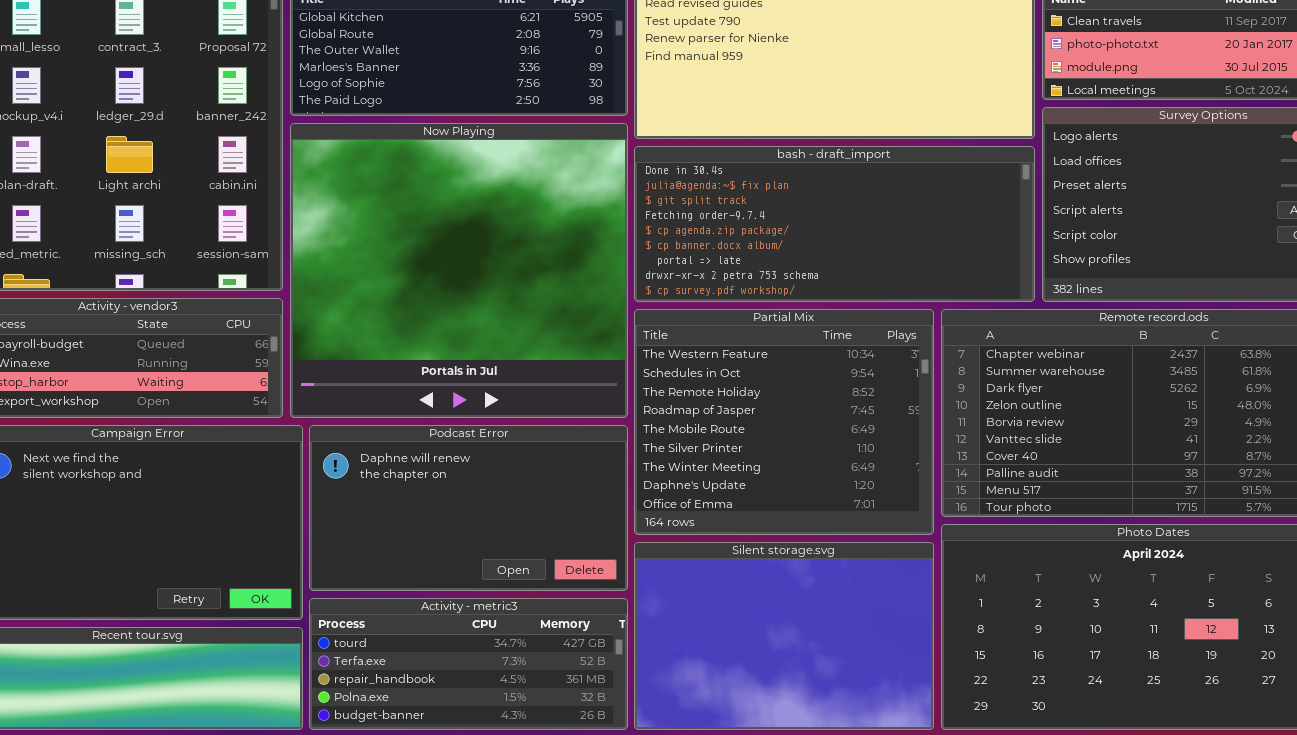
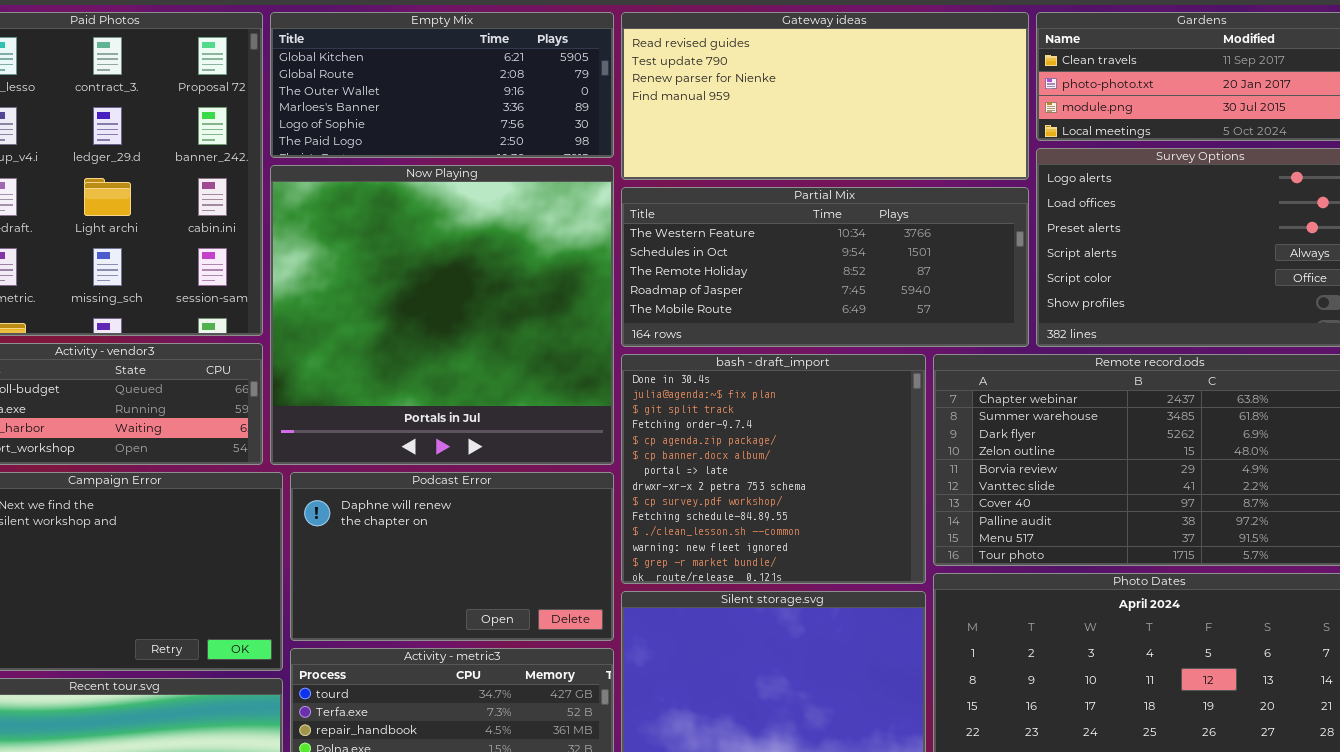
bash - draft_import: [634,146,1035,302] -> [621,354,926,584], moved, resized
Partial Mix: [634,309,934,535] -> [621,187,1029,347], moved, resized

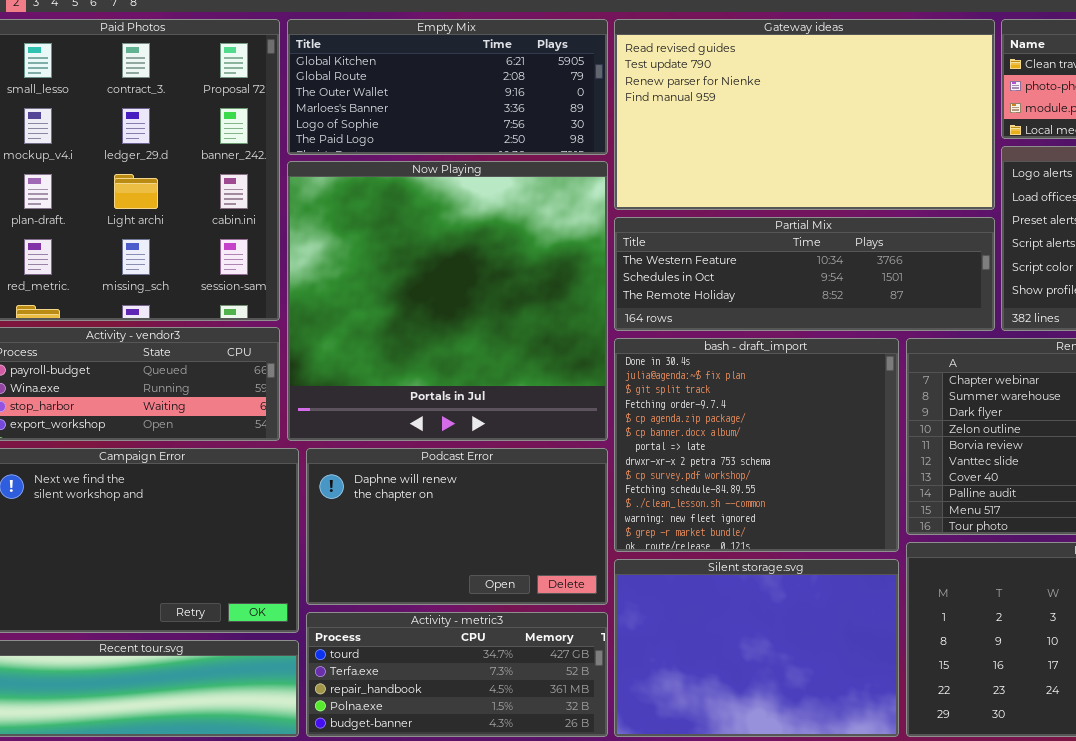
Gateway ideas: [621,12,1029,180] -> [614,19,995,210], resized
Partial Mix: [621,187,1029,347] -> [614,217,995,331], resized

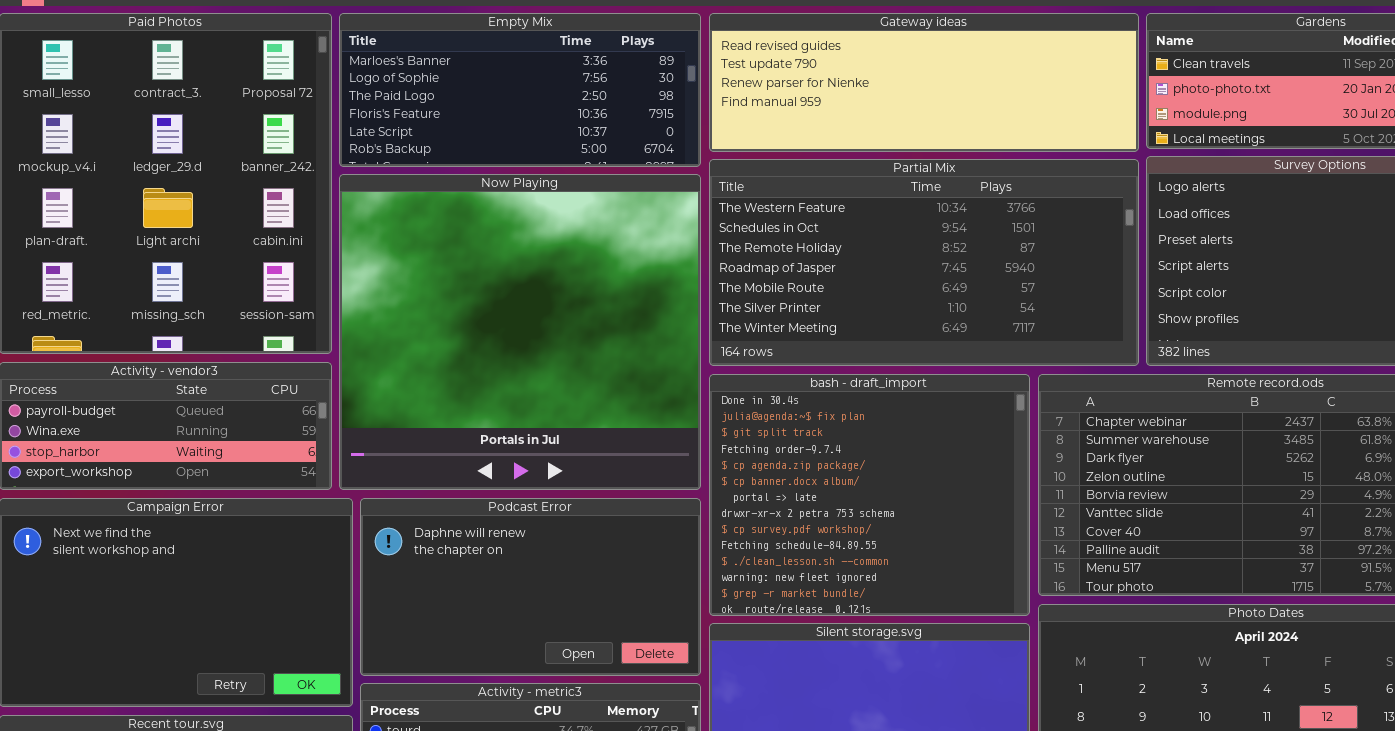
Empty Mix: [287,19,608,155] -> [339,13,701,167], scrolled down 3 rows
Gateway ideas: [614,19,995,210] -> [709,13,1139,152], resized
Partial Mix: [614,217,995,331] -> [709,159,1139,366], resized

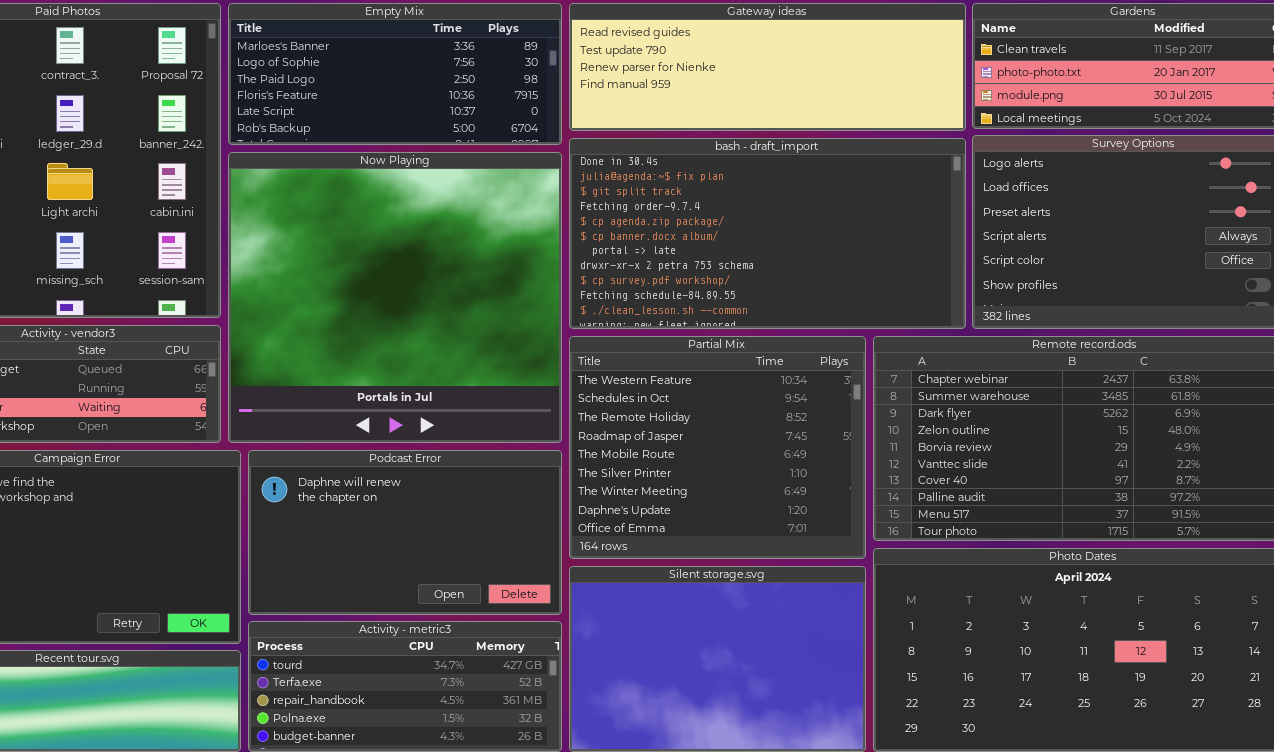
Partial Mix: [709,159,1139,366] -> [569,336,866,559], moved, resized
bash - draft_import: [709,374,1030,616] -> [569,138,966,329], moved, resized

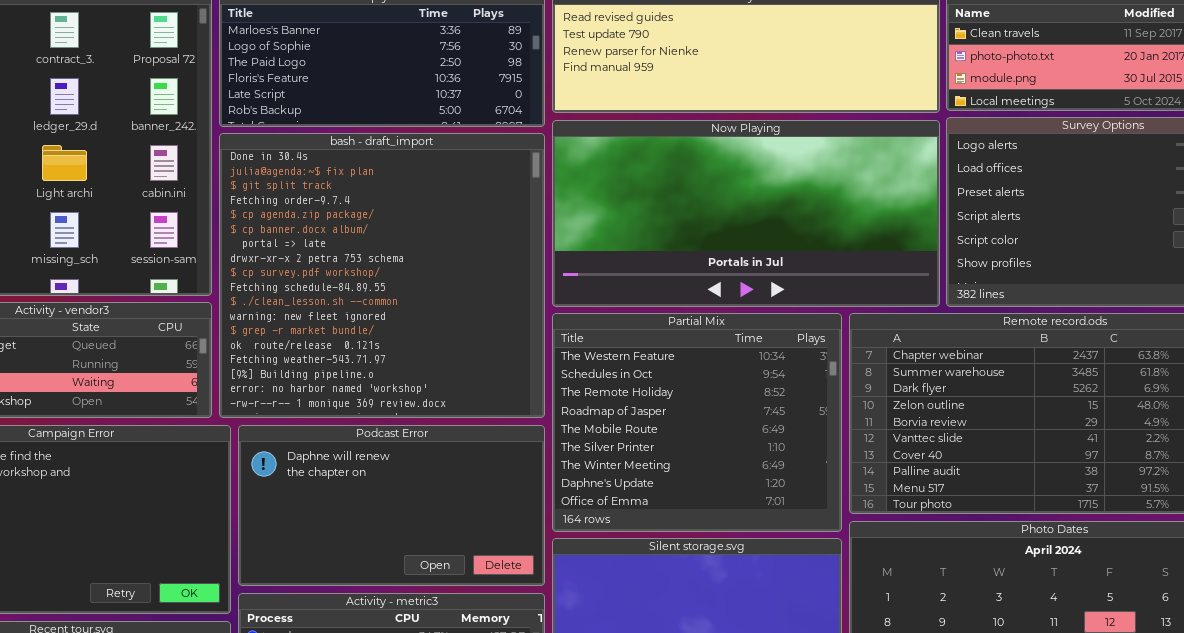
bash - draft_import: [569,138,966,329] -> [219,133,545,418], moved, resized
Now Playing: [228,152,562,443] -> [552,120,940,307], moved, resized

